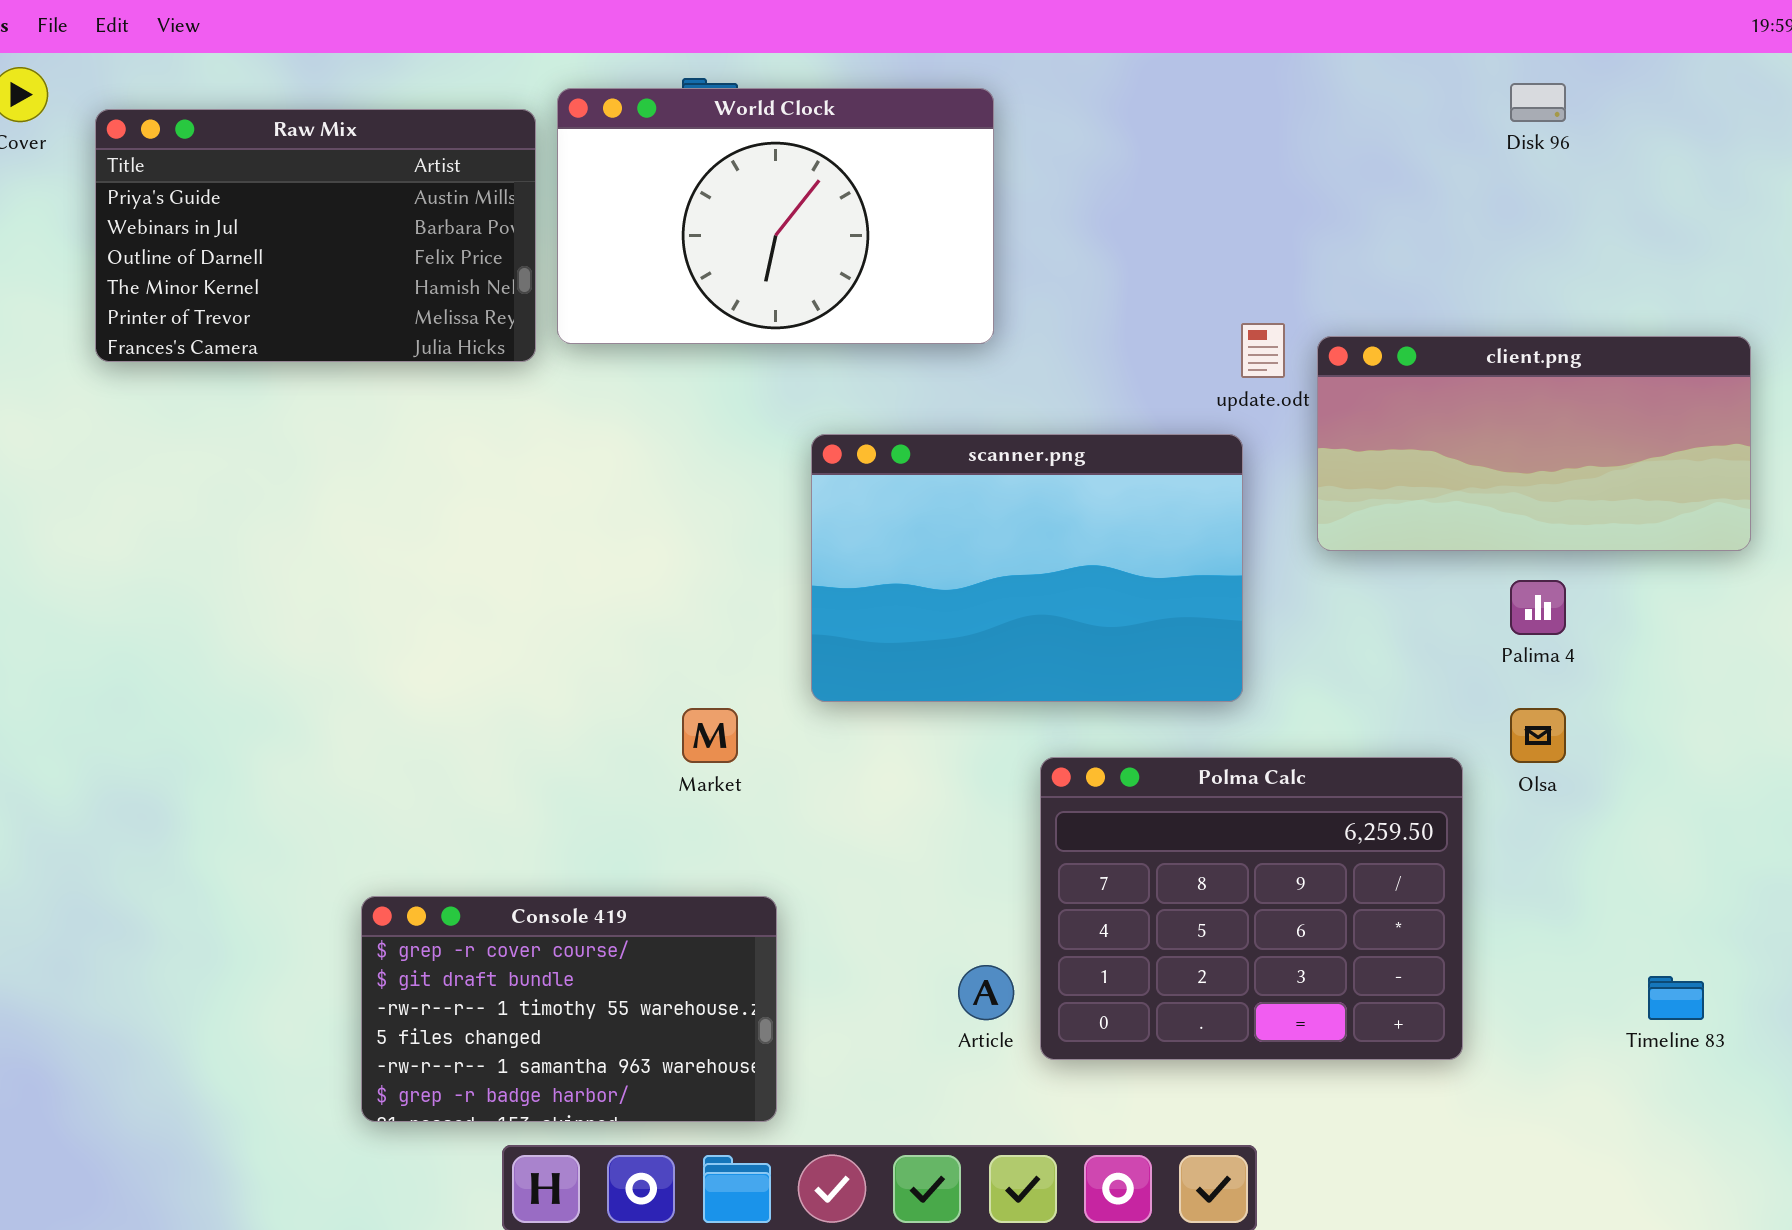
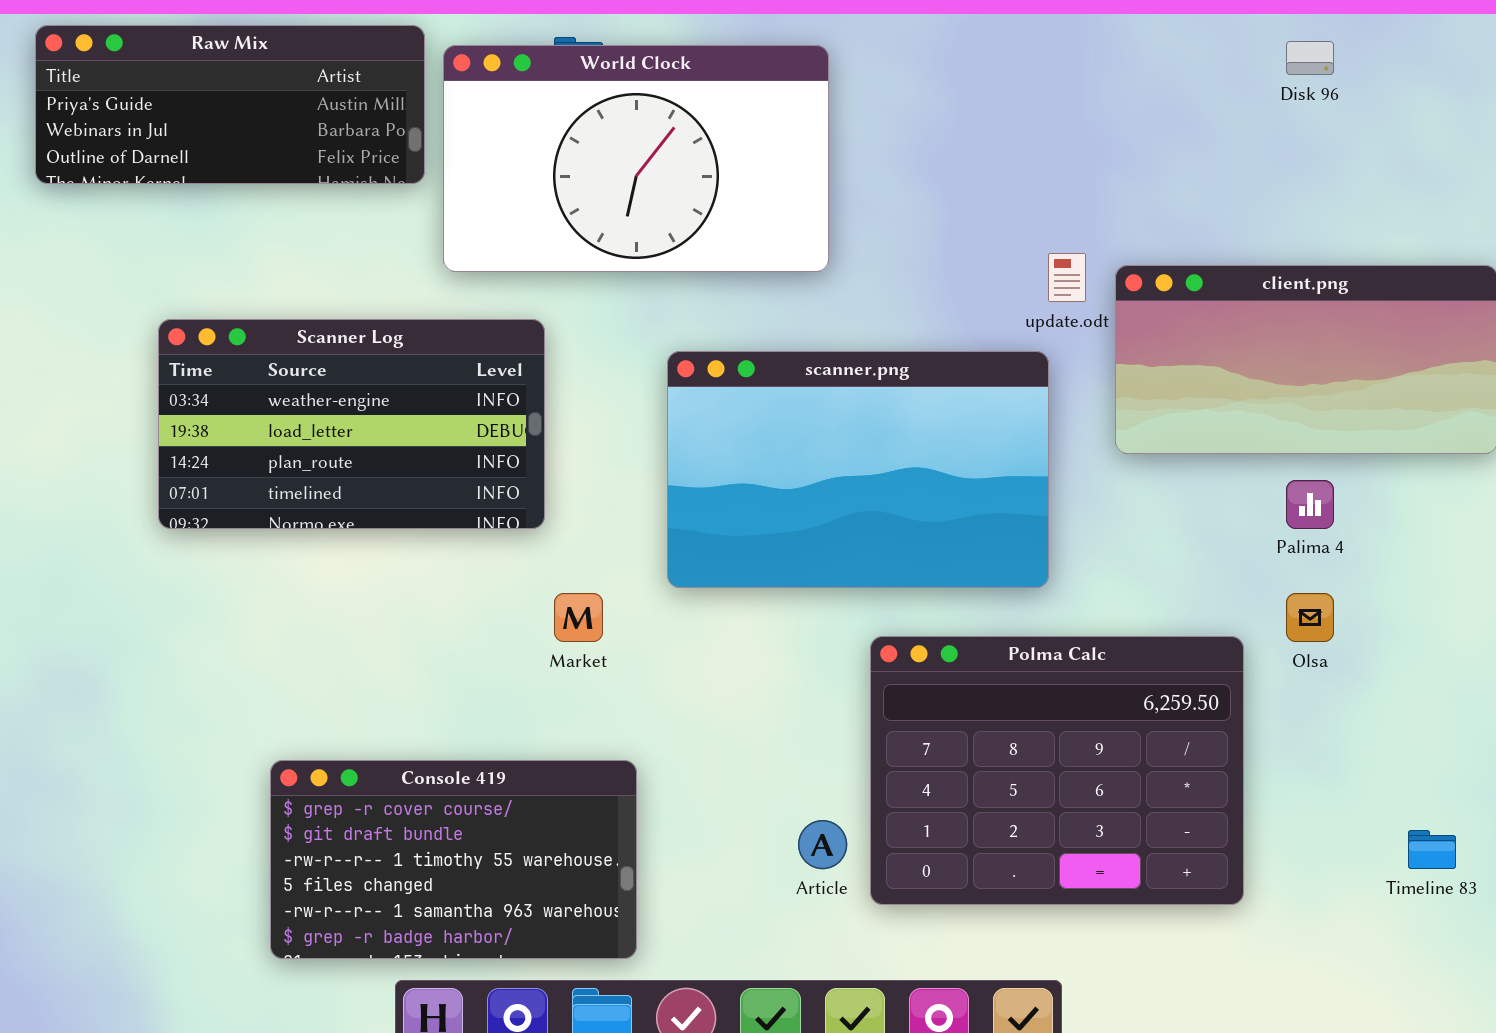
Raw Mix: [95,109,536,362] -> [35,25,425,184], moved, resized
Scanner Log: none -> [158,319,545,529], opened

